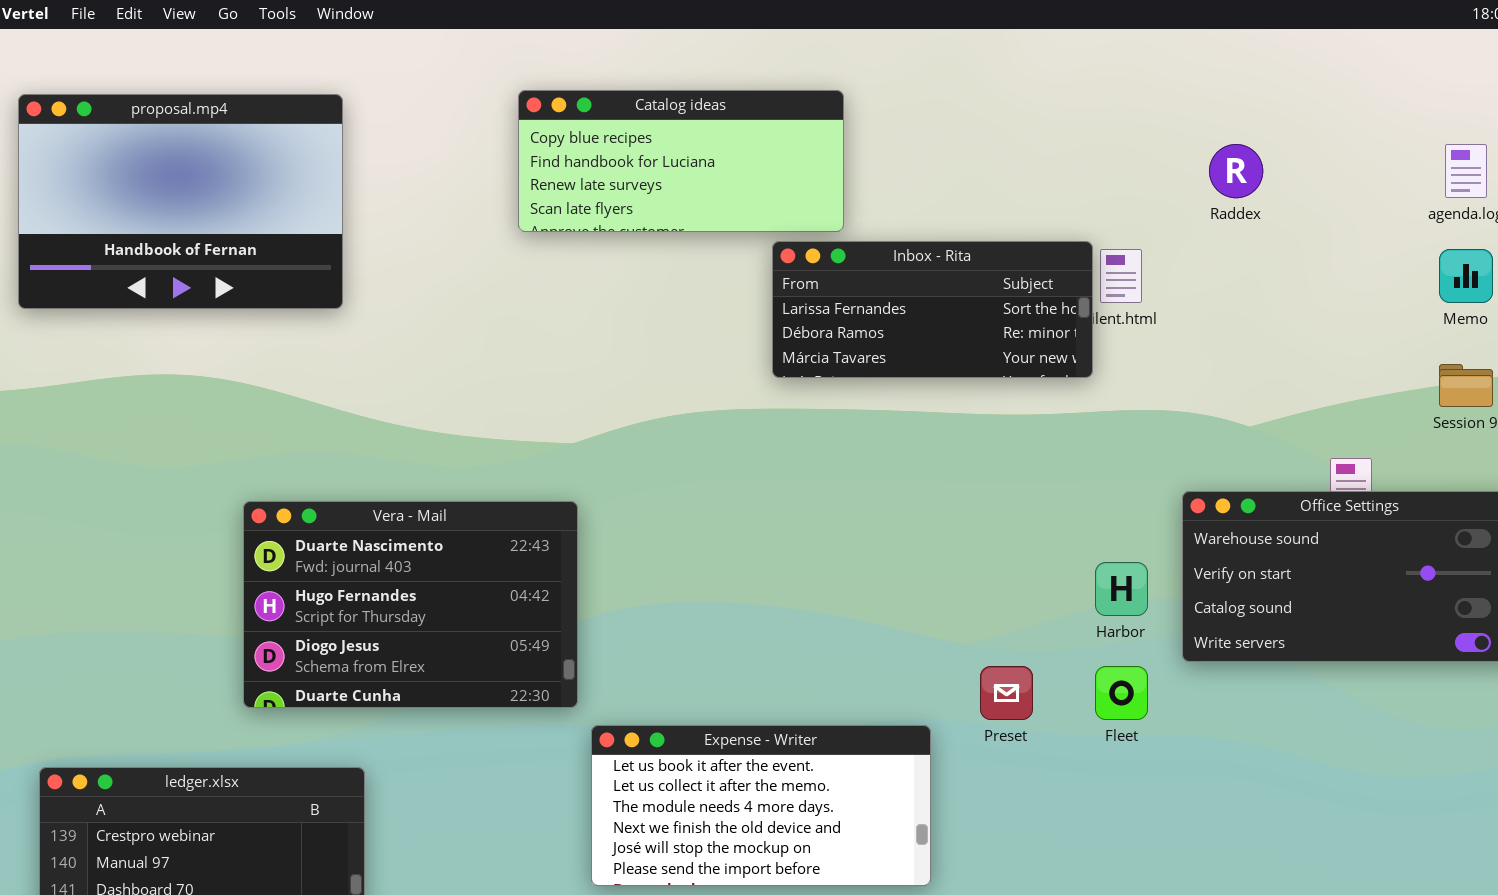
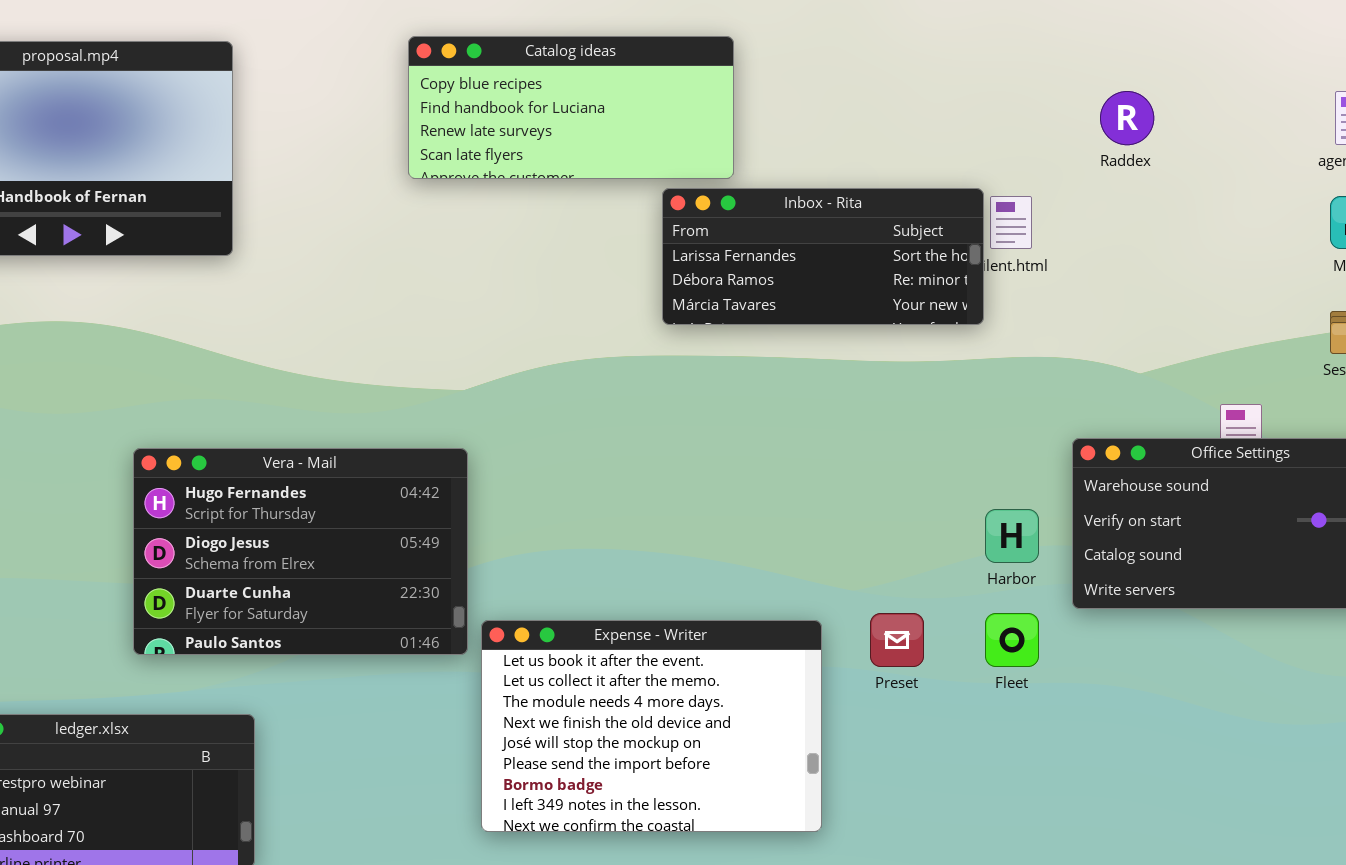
Vera - Mail: [243,501,578,708] -> [133,448,468,655], scrolled down 1 row
Expense - Writer: [591,725,931,886] -> [481,620,822,832], resized

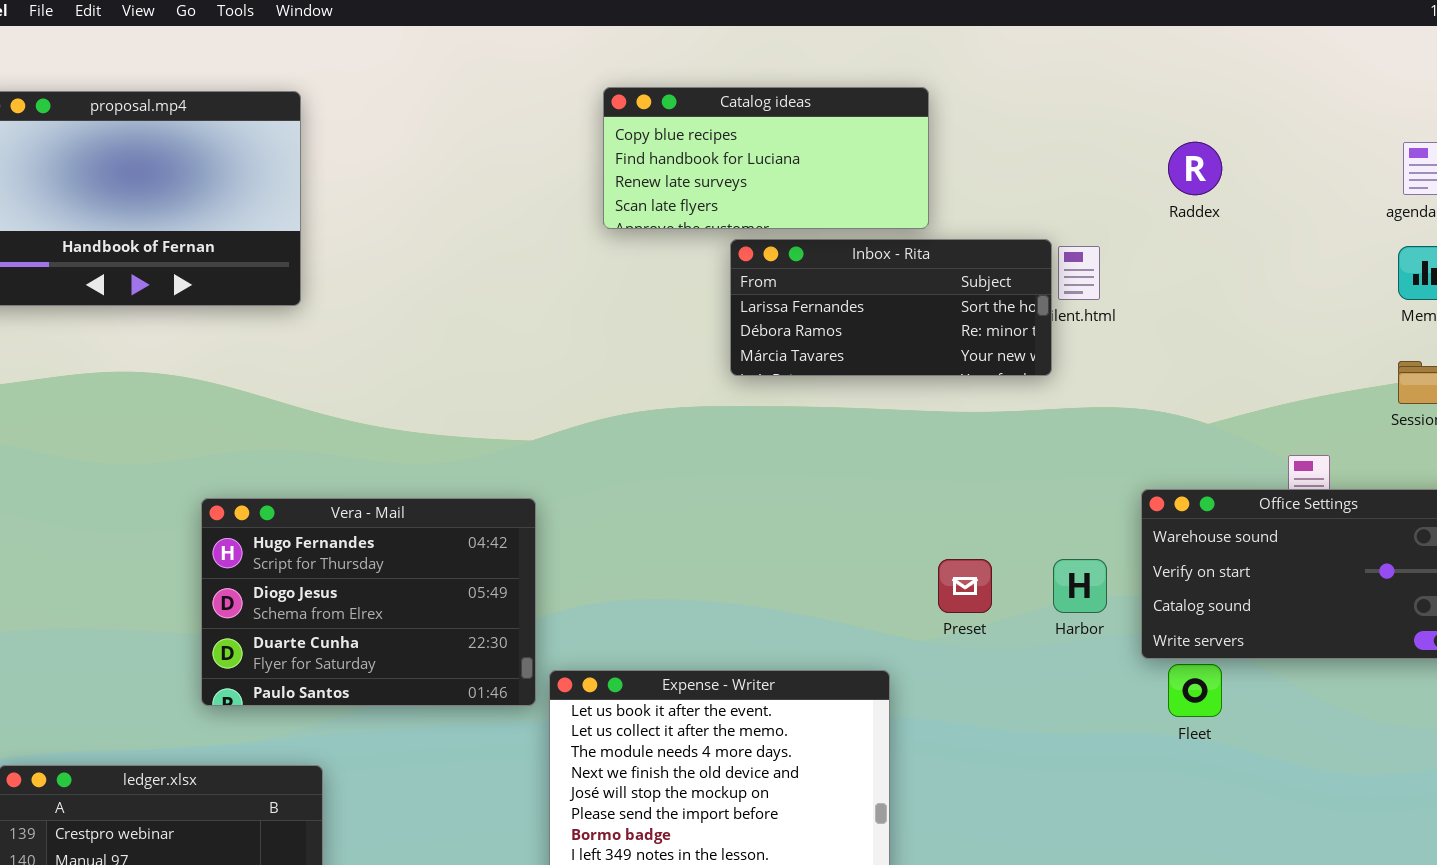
Catalog ideas: [408,36,734,179] -> [603,87,929,229], moved
Preset: [870,613,924,667] -> [938,559,992,613], moved
Fleet: [985,613,1039,667] -> [1168,664,1222,717], moved

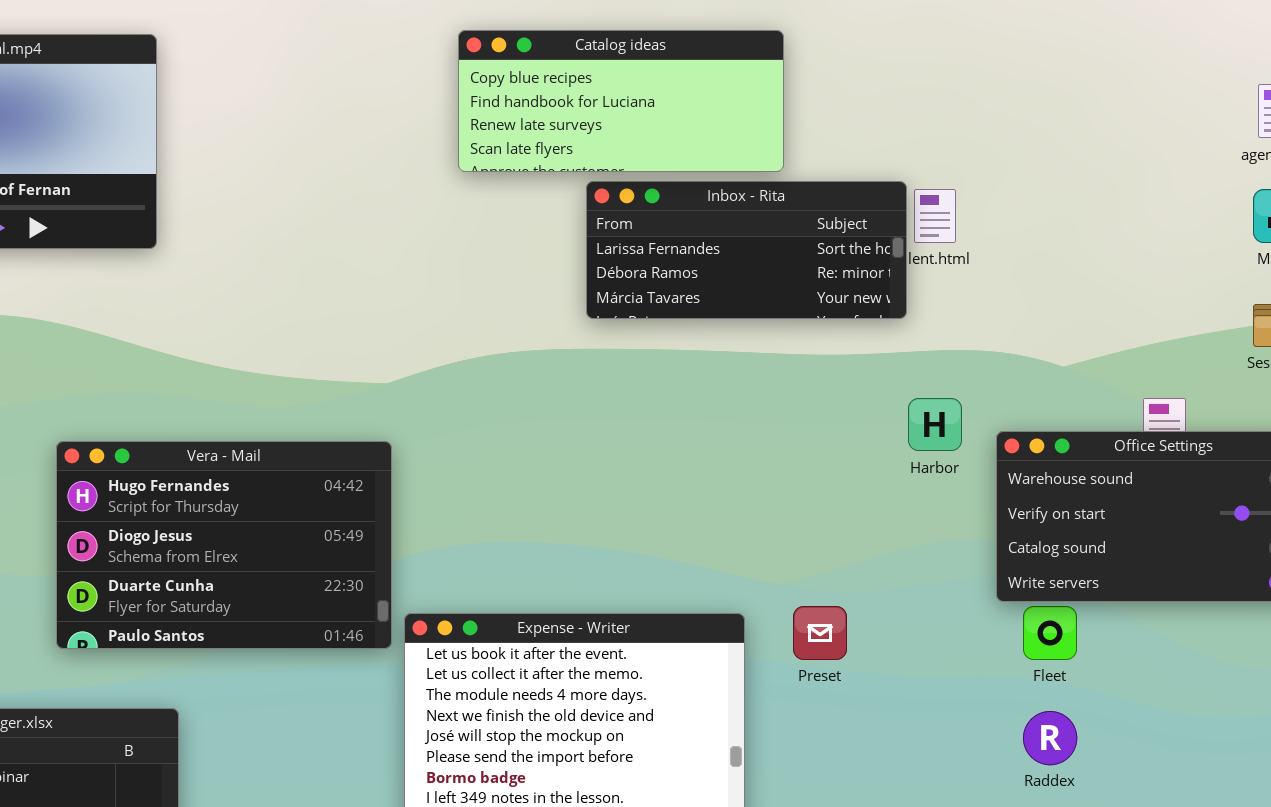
Raddex: [1168,142,1222,195] -> [1023,711,1077,765], moved
Preset: [938,559,992,613] -> [793,606,847,660], moved
Harbor: [1053,559,1107,613] -> [908,398,962,451], moved

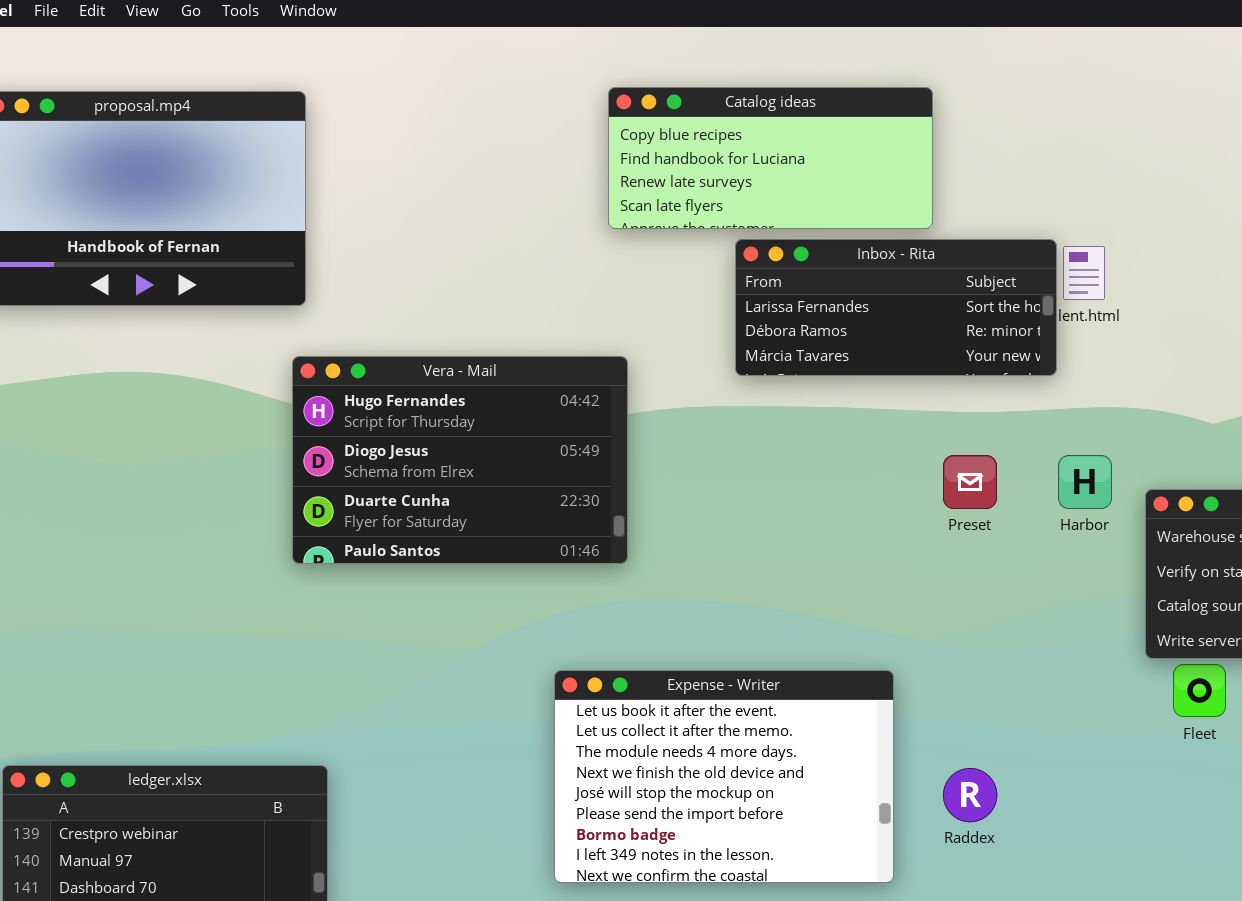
Vera - Mail: [56,441,392,649] -> [292,356,628,564], moved
Preset: [793,606,847,660] -> [943,455,997,509], moved
Raddex: [1023,711,1077,765] -> [943,768,997,822], moved

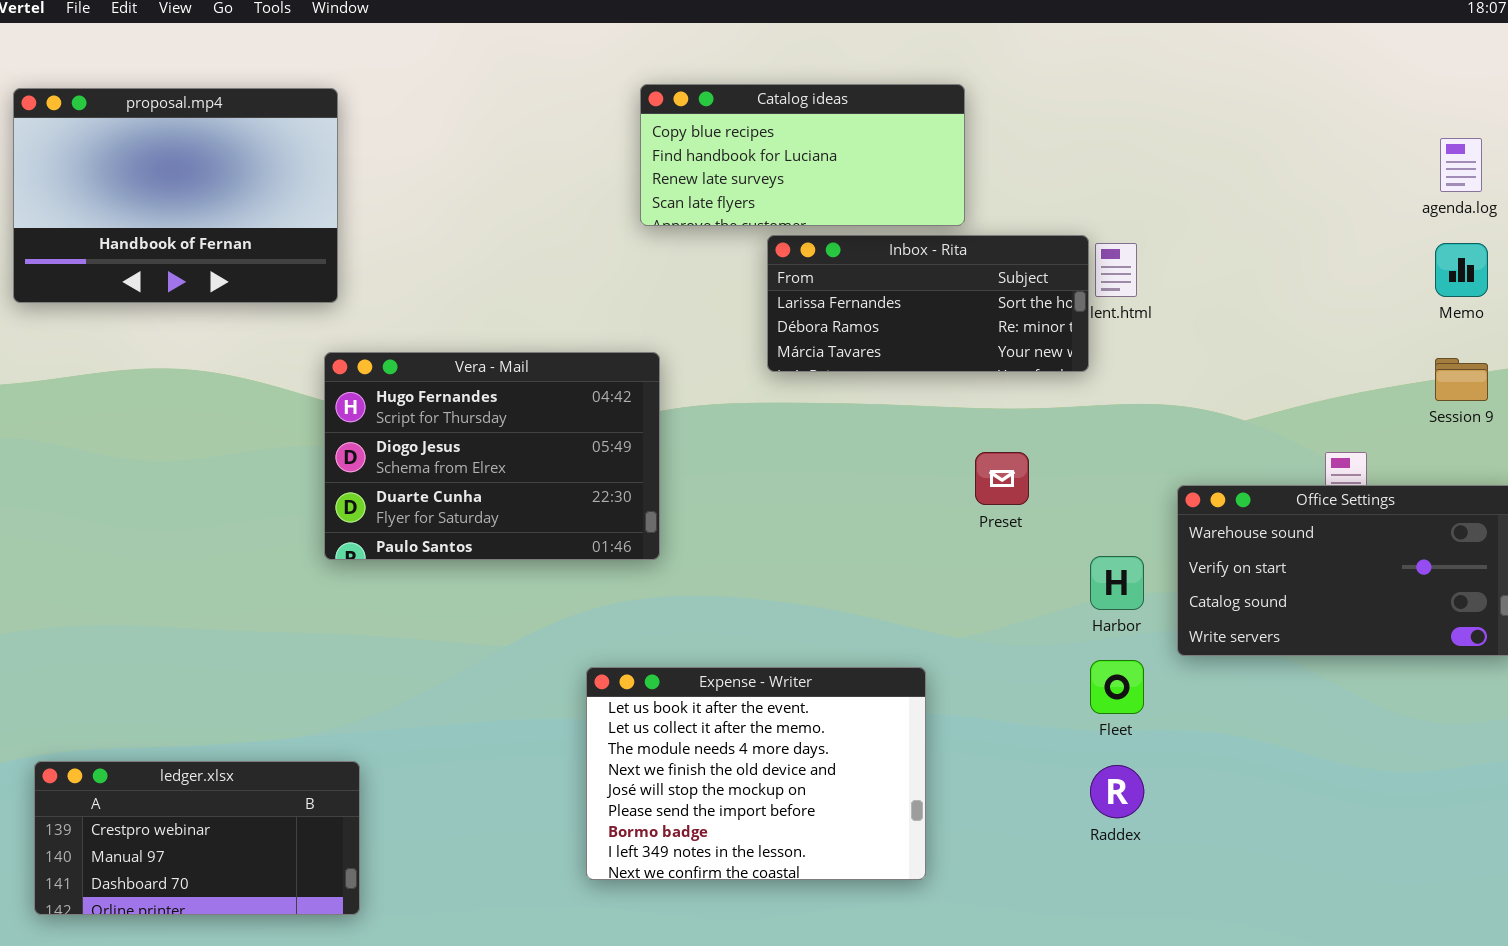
Harbor: [1058,455,1112,509] -> [1090,556,1144,610], moved
Fleet: [1173,664,1226,717] -> [1090,660,1144,714], moved
Raddex: [943,768,997,822] -> [1090,765,1144,818], moved

